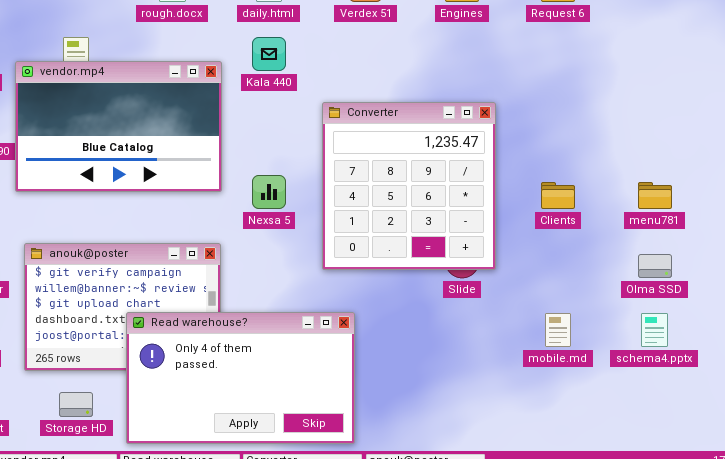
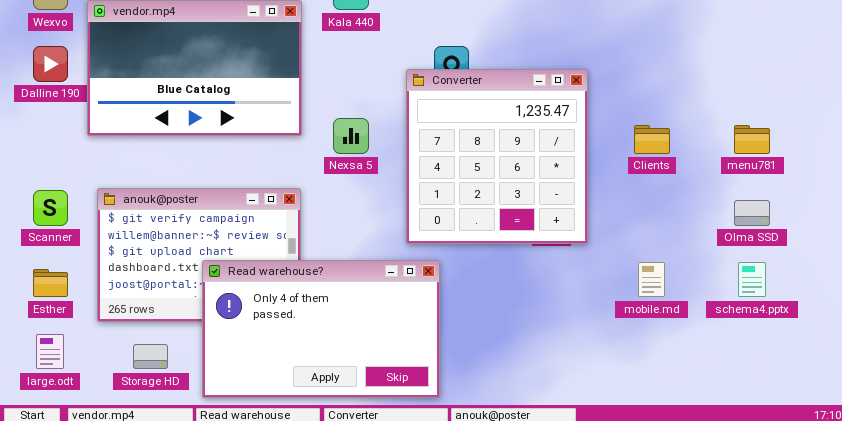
Converter: [322,102,496,270] -> [406,69,588,244], moved

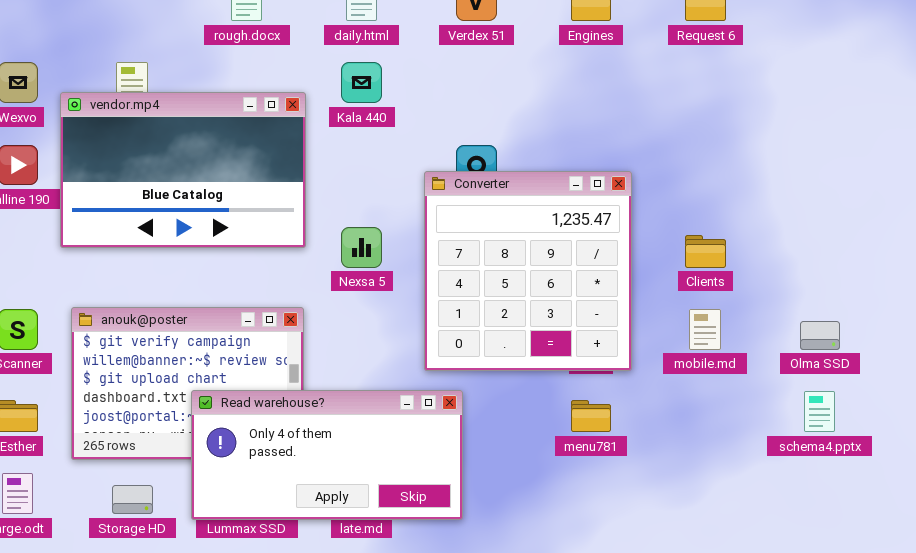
menu781: [734,125,770,154] -> [571,400,611,432], moved
Read warehouse?: [202,260,440,398] -> [191,390,463,520], resized
mobile.md: [638,262,665,297] -> [689,309,721,350], moved

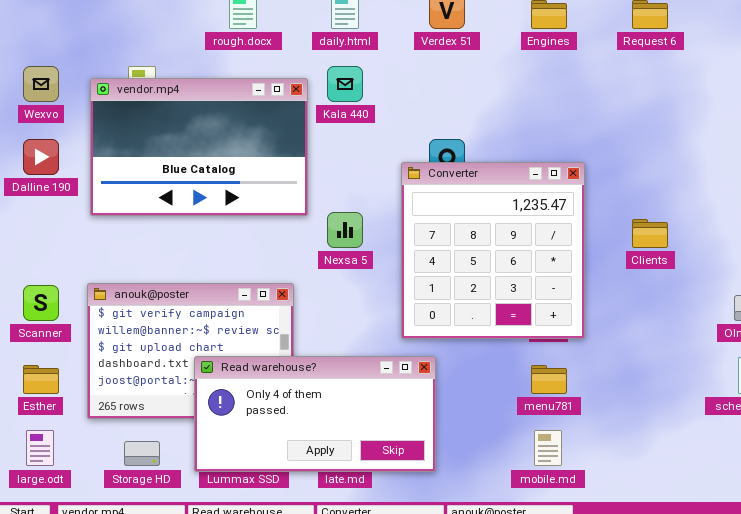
vendor.mp4: [60,92,306,248] -> [90,78,308,216], moved
mobile.md: [689,309,721,350] -> [534,430,562,466], moved

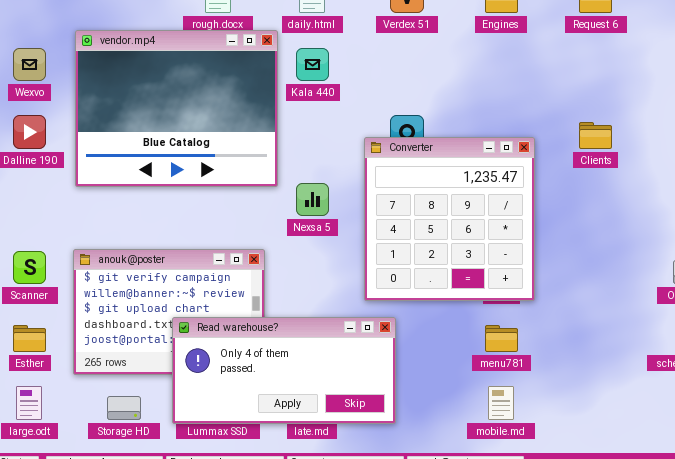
vendor.mp4: [90,78,308,216] -> [75,30,278,187], resized
Clients: [632,219,668,248] -> [579,122,612,149], moved

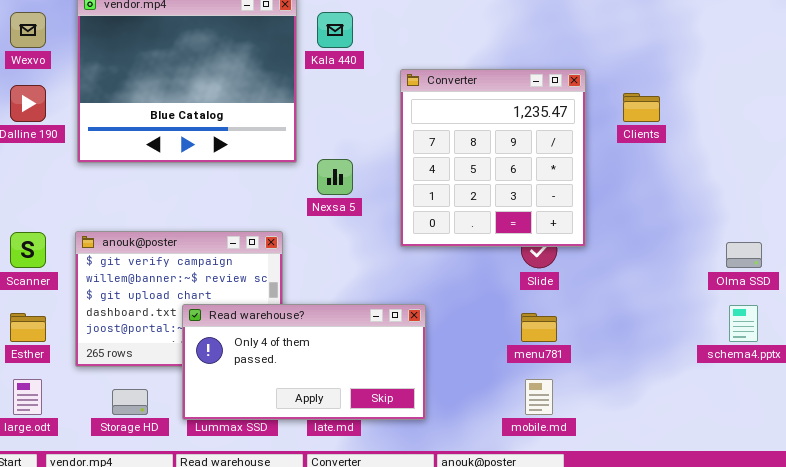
Converter: [364,137,535,301] -> [400,69,586,247], moved

